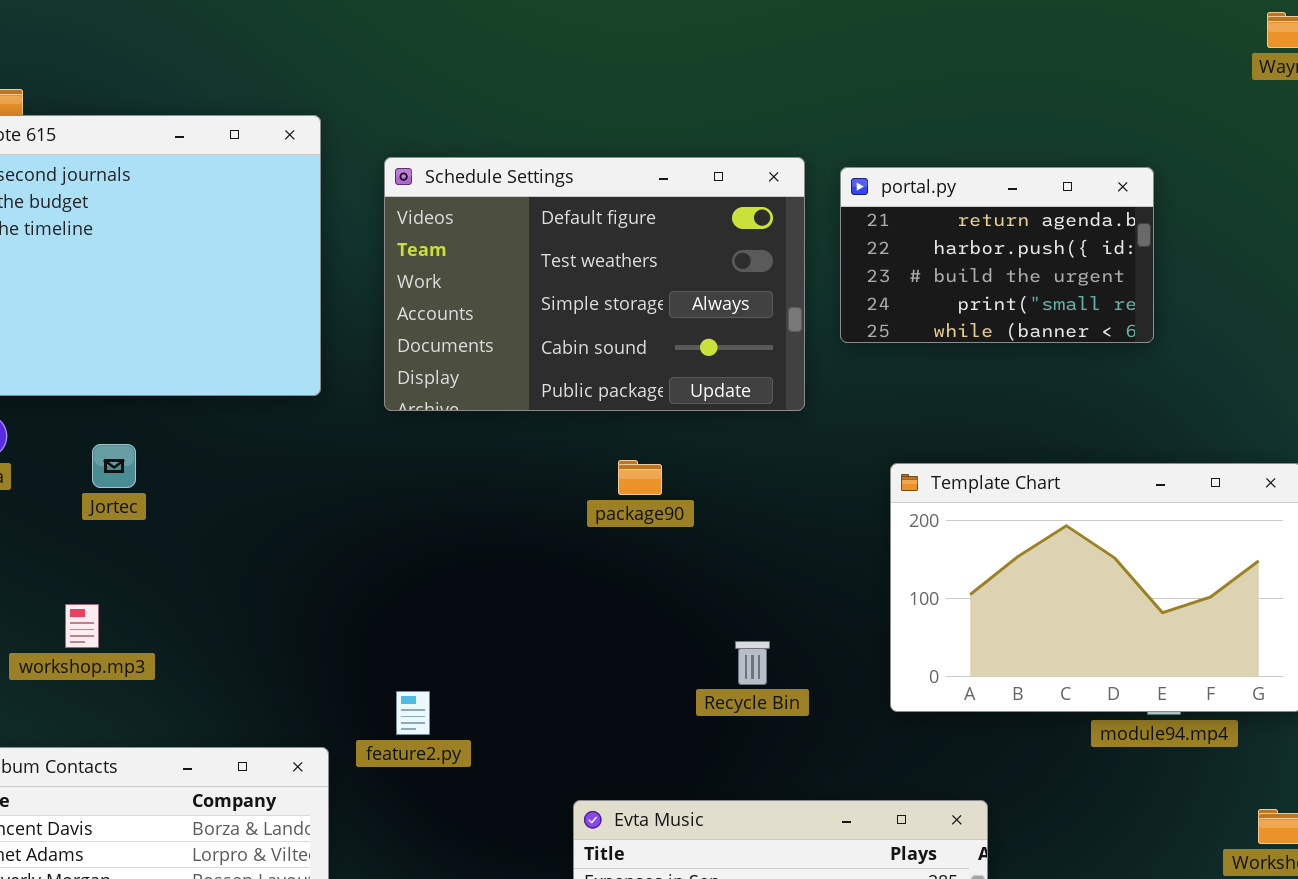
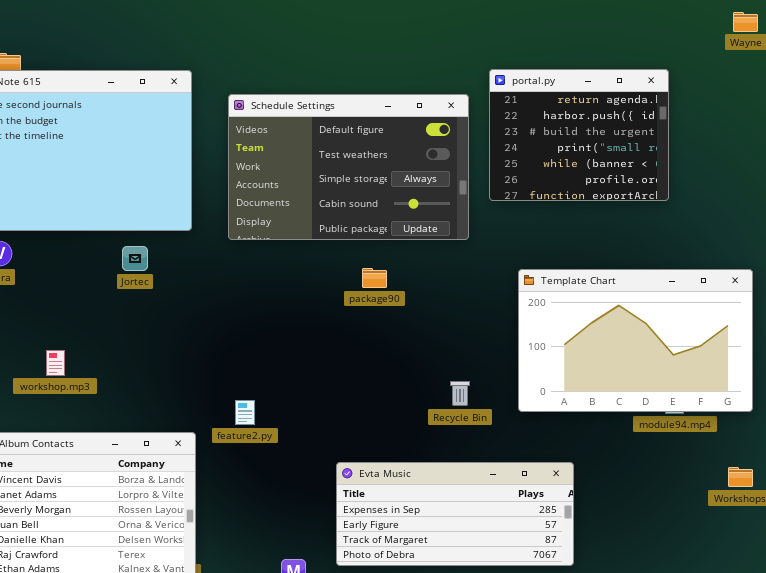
portal.py: [840,167,1154,343] -> [489,69,669,201], resized
Jortec: [92,444,136,488] -> [122,246,148,271], moved
Recycle Bin: [735,641,770,685] -> [450,381,470,406], moved

